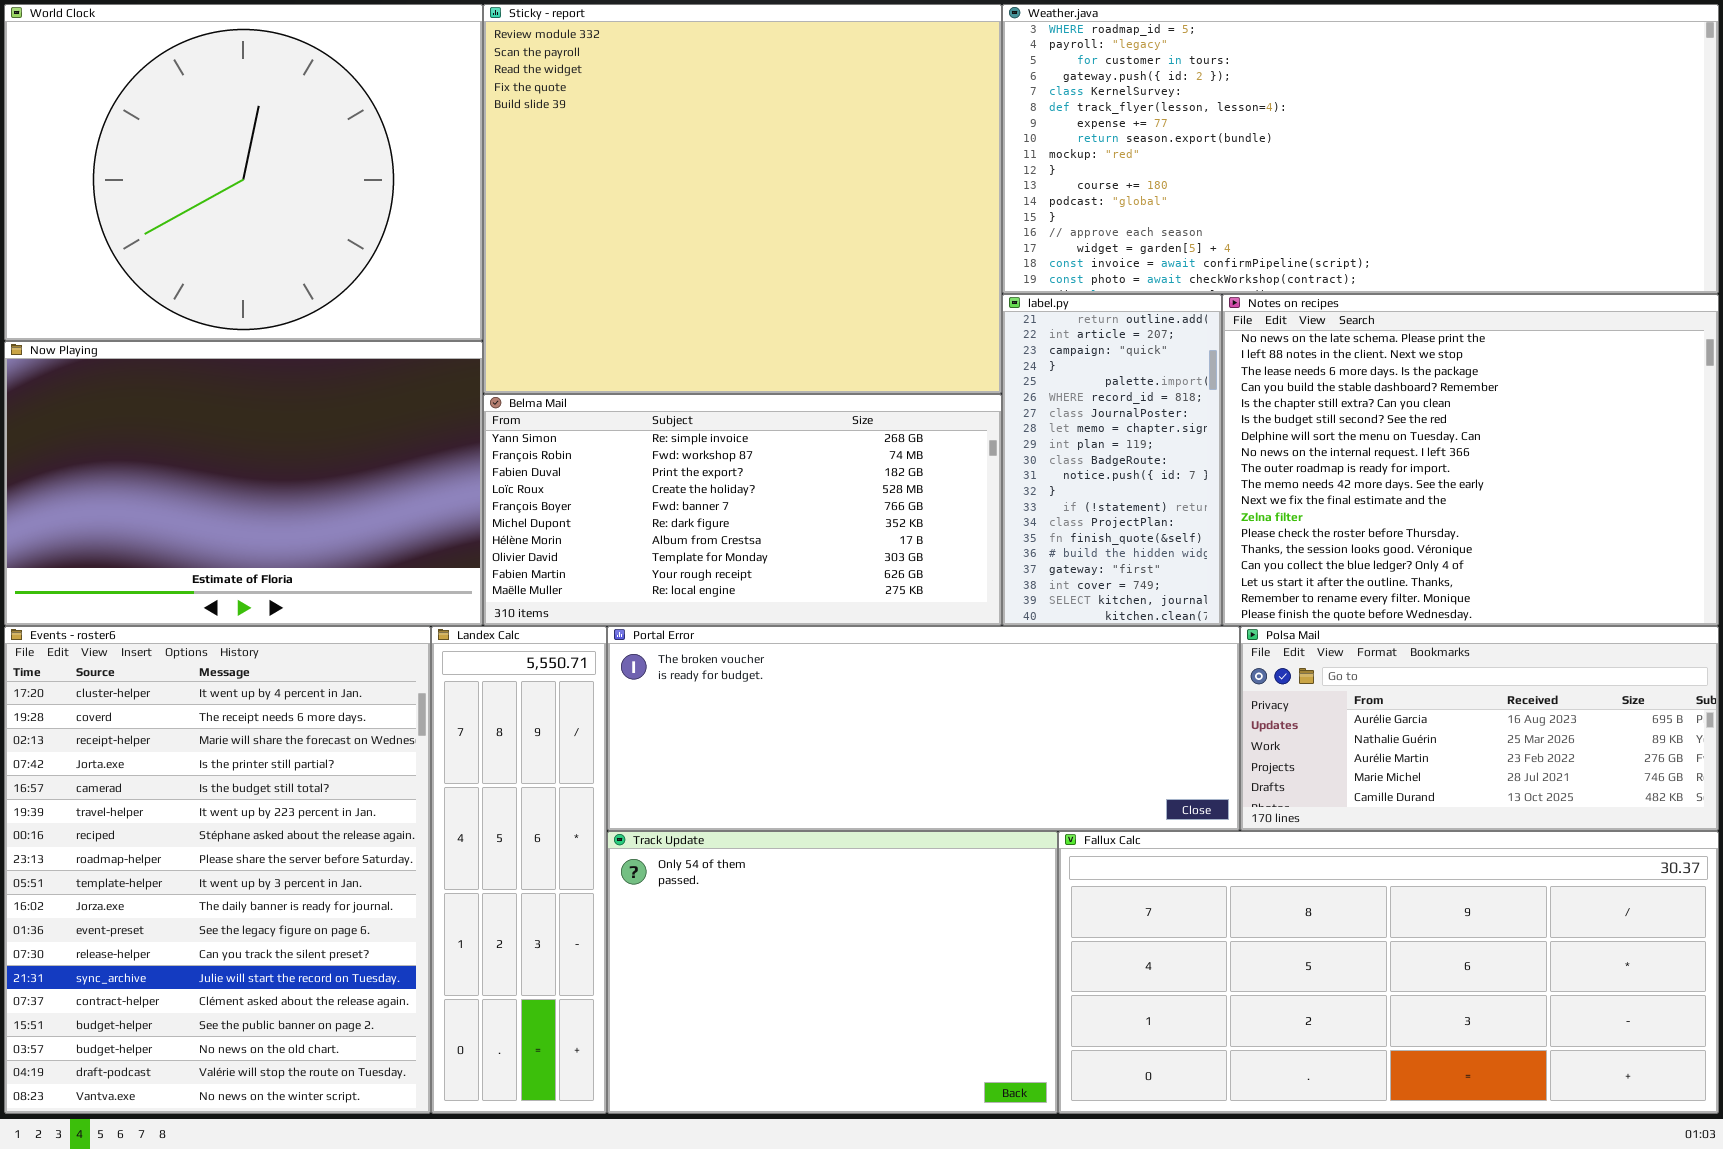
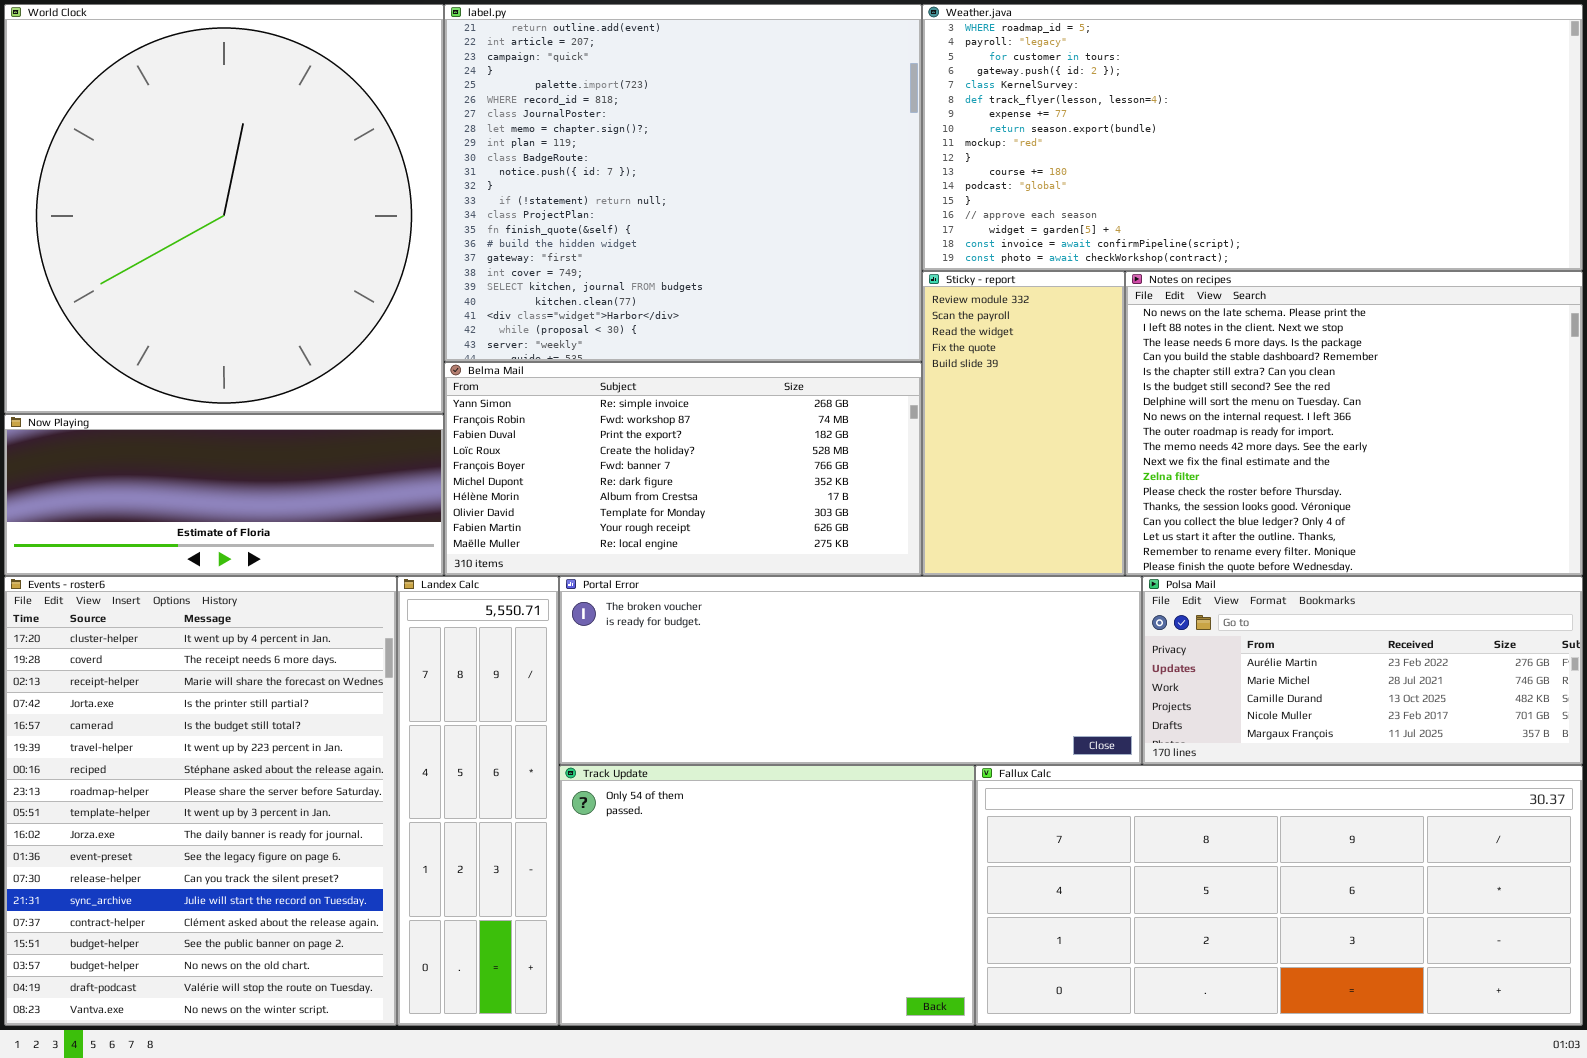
World Clock: [4,4,483,341] -> [4,4,444,414], resized
Sticky - report: [483,4,1002,394] -> [922,271,1125,576], moved, resized
label.py: [1002,294,1222,626] -> [444,4,922,362], moved, resized
Now Playing: [4,341,483,626] -> [4,414,444,576], resized
Polsa Mail: [1240,626,1719,831] -> [1142,576,1583,765], scrolled down 2 rows

